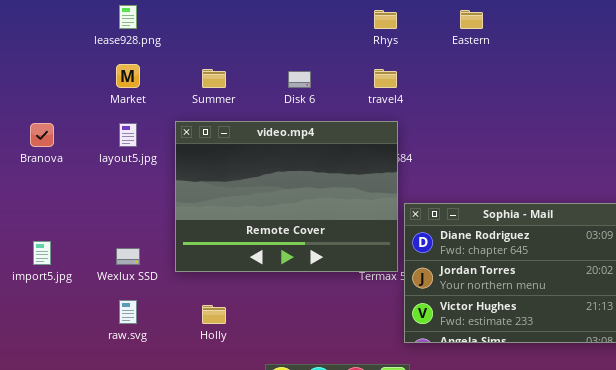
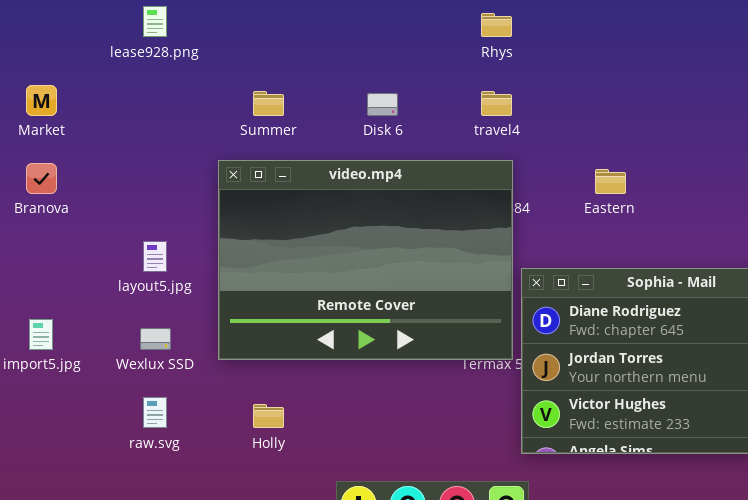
Eastern: [460,10,483,29] -> [595,169,626,194], moved
Market: [116,64,140,88] -> [26,85,57,116], moved
layout5.jpg: [119,123,137,147] -> [143,241,167,272], moved

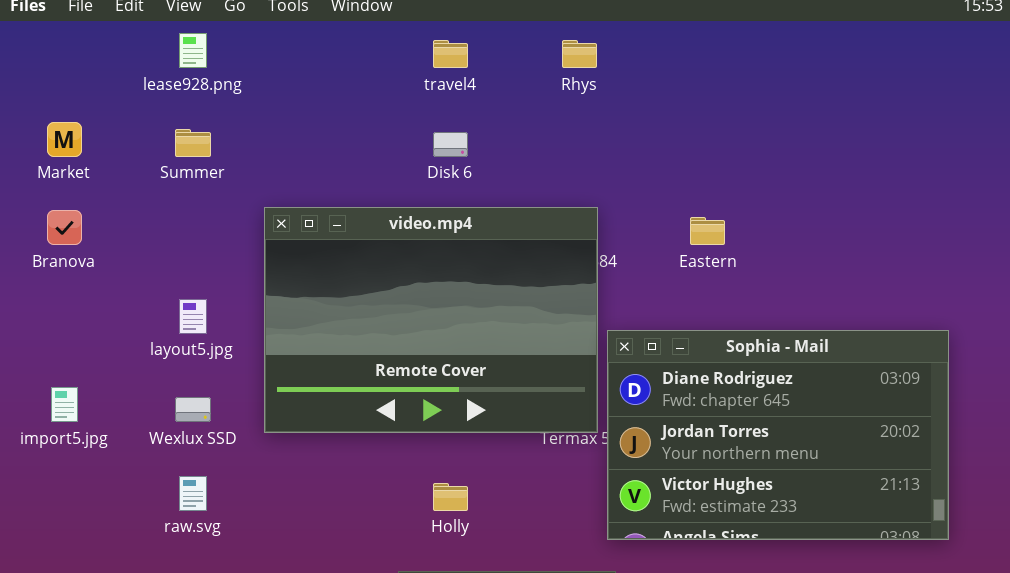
Summer: [253,91,284,116] -> [175,129,211,157], moved
travel4: [481,91,512,116] -> [433,40,468,68], moved
Holly: [253,404,284,428] -> [433,483,468,511], moved

